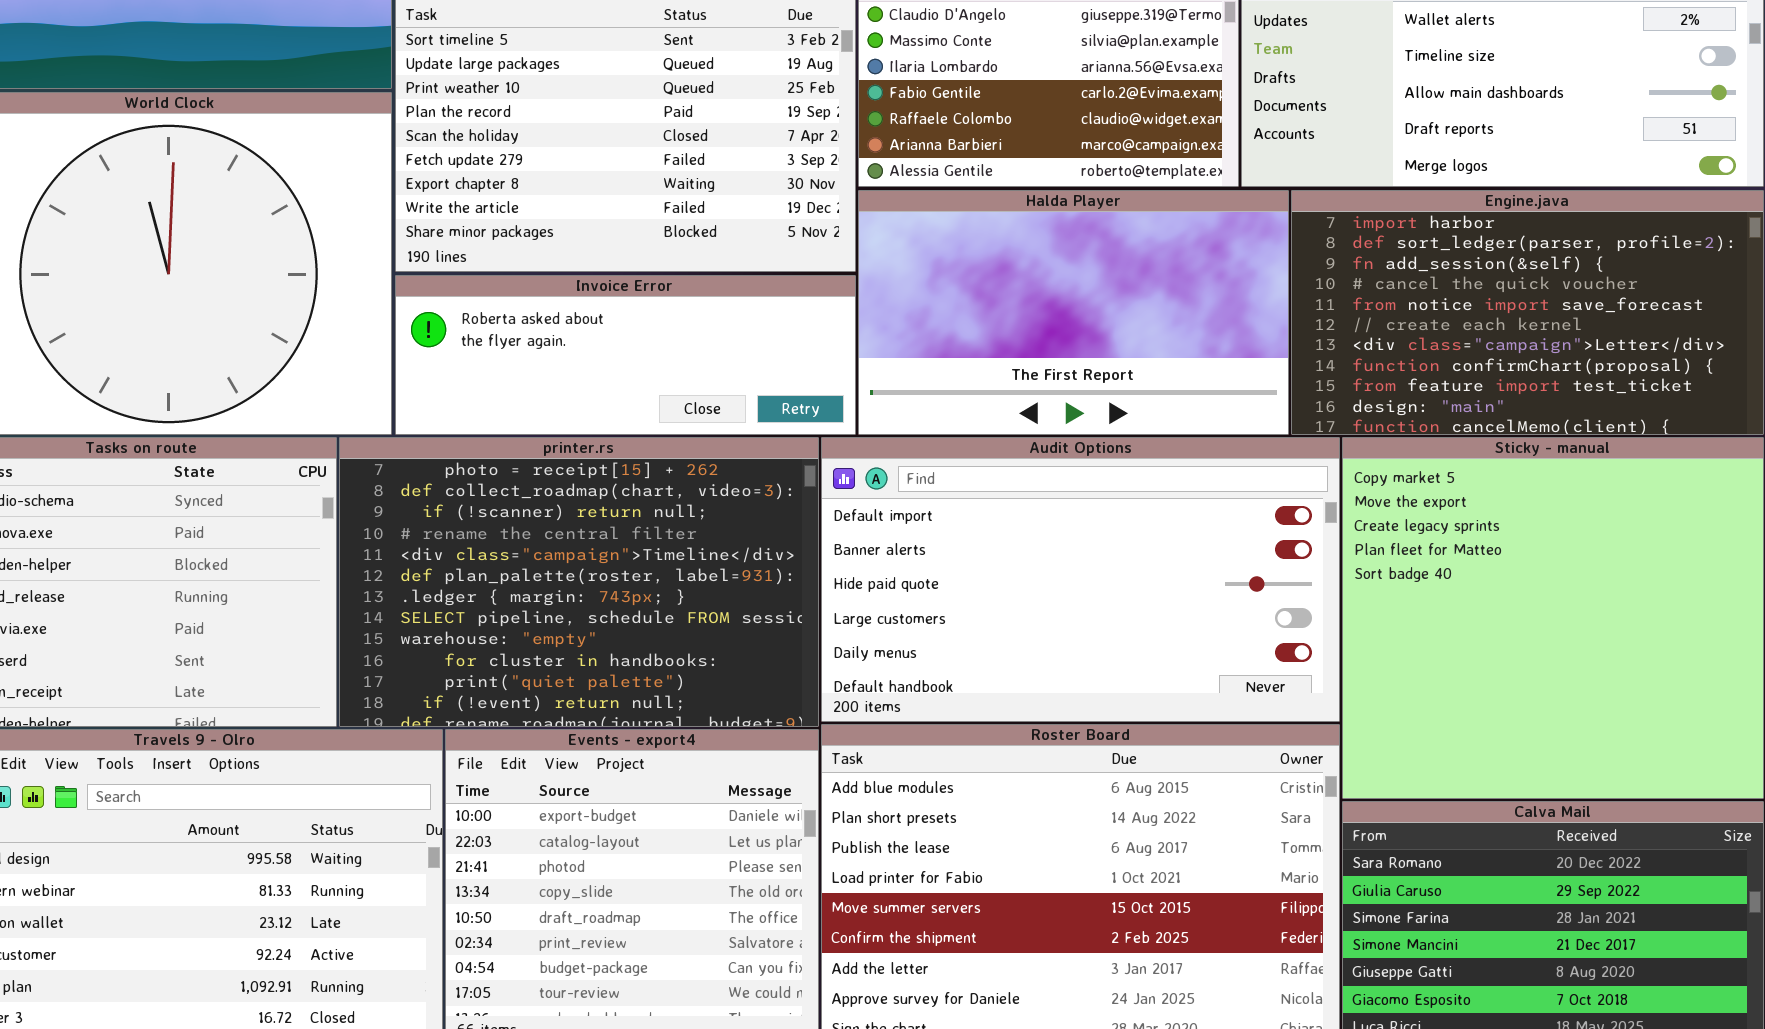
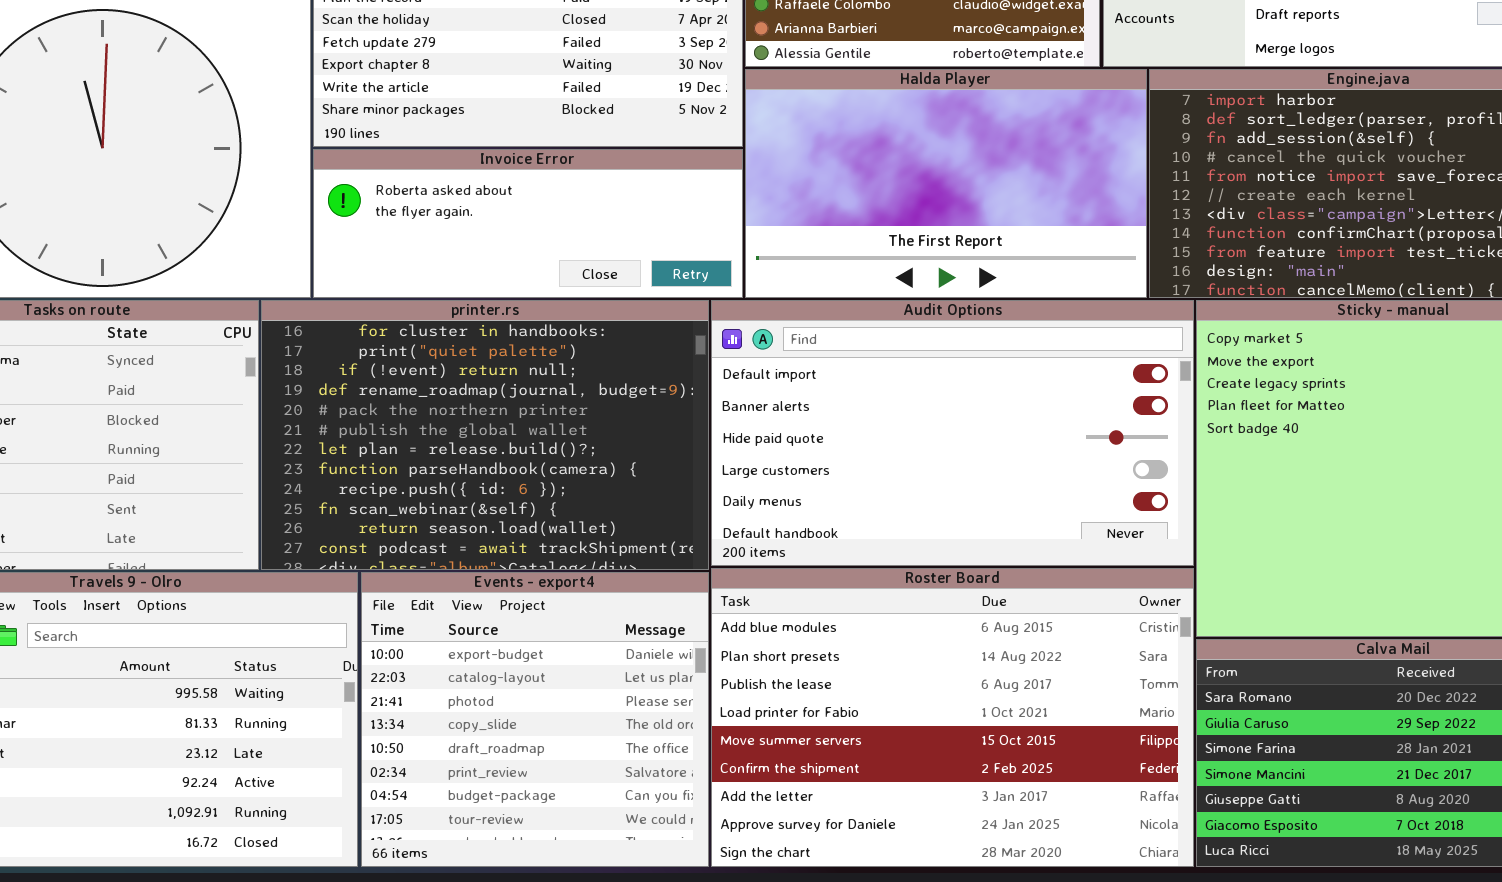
printer.rs: [339,437,819,727] -> [261,300,709,570], scrolled down 9 rows

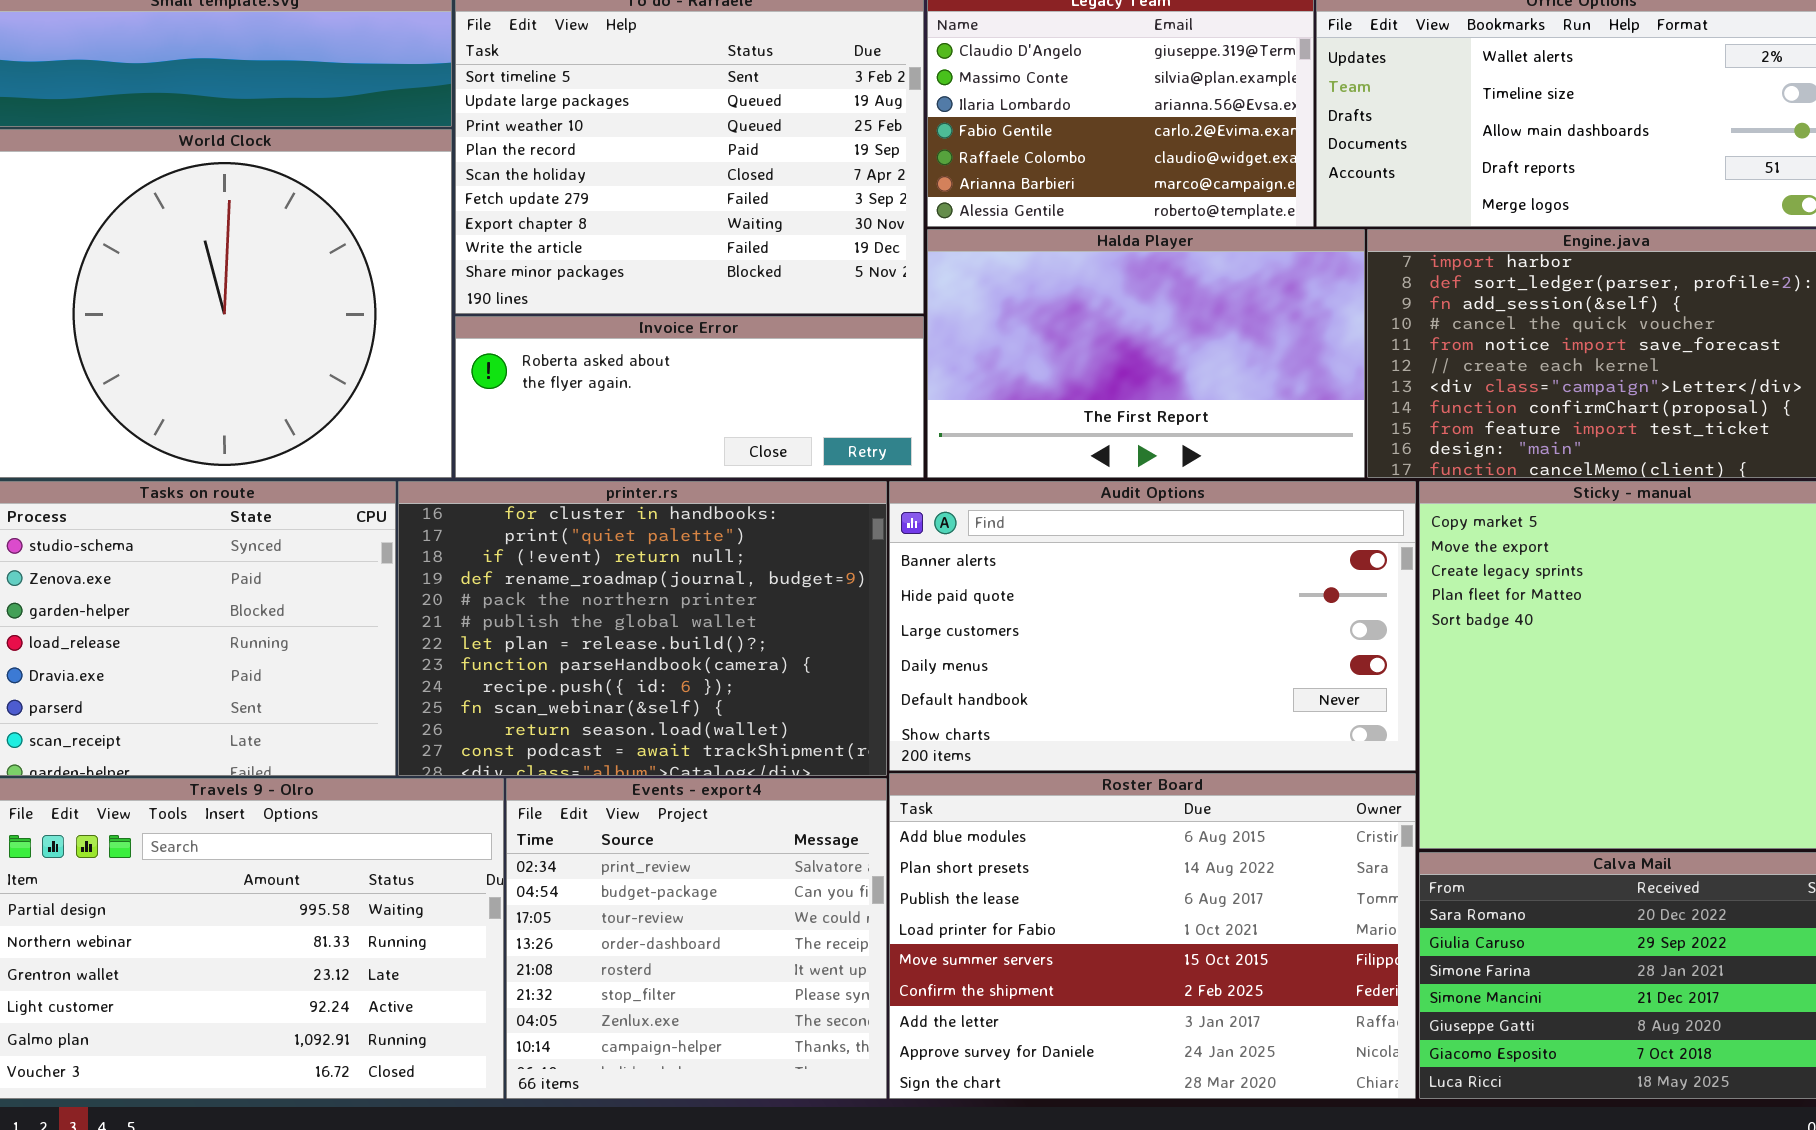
Audit Options: [711,300,1194,566] -> [889,481,1416,771], scrolled down 1 row
Events - export4: [361,572,709,867] -> [506,778,887,1099], scrolled down 5 rows

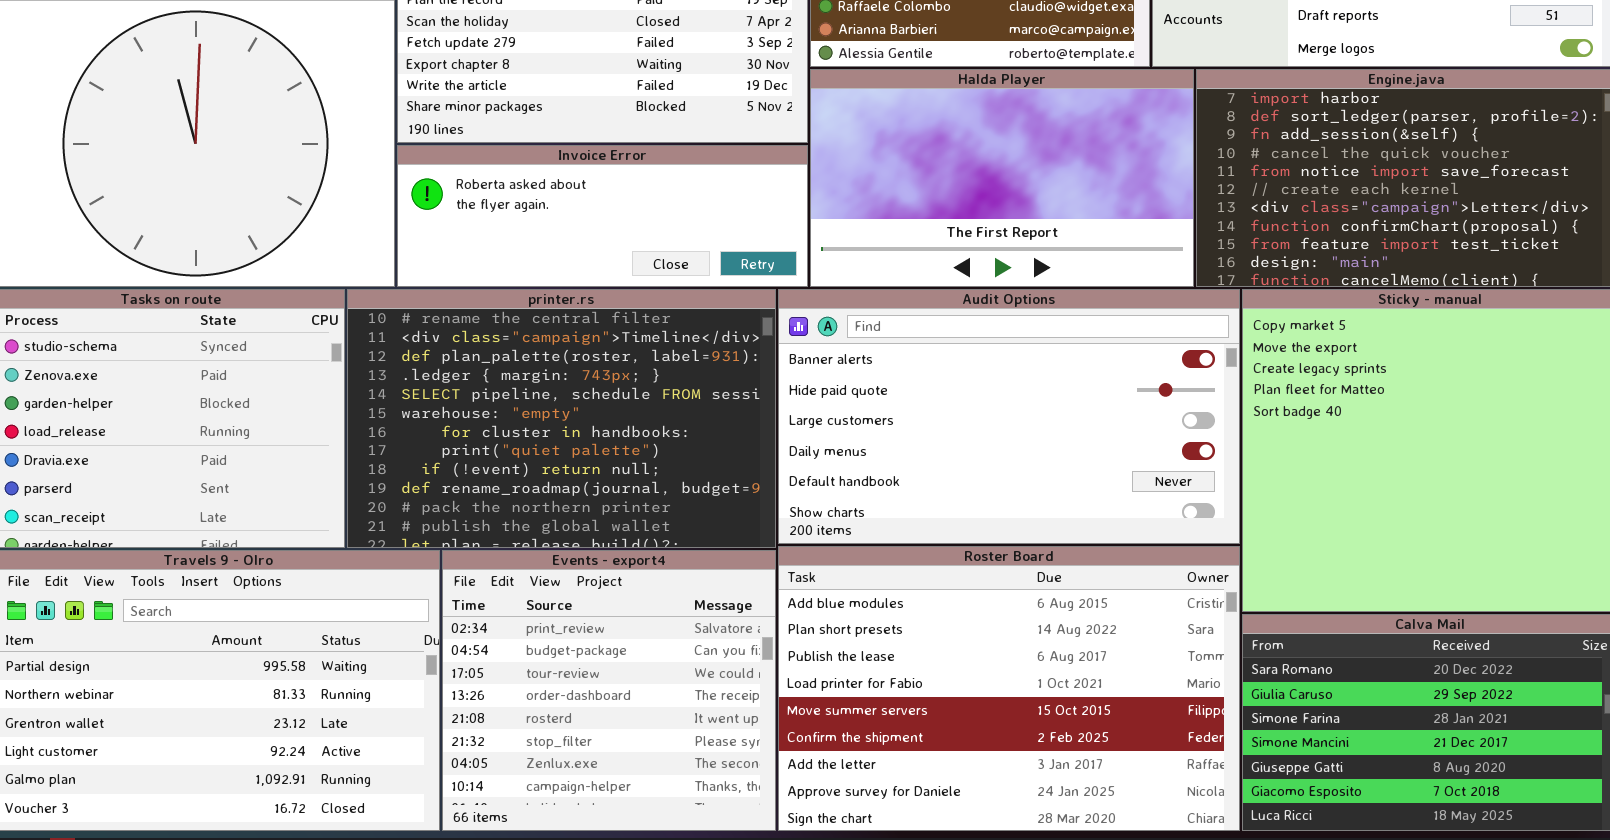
printer.rs: [398,481,887,776] -> [347,289,776,548], scrolled up 6 rows

